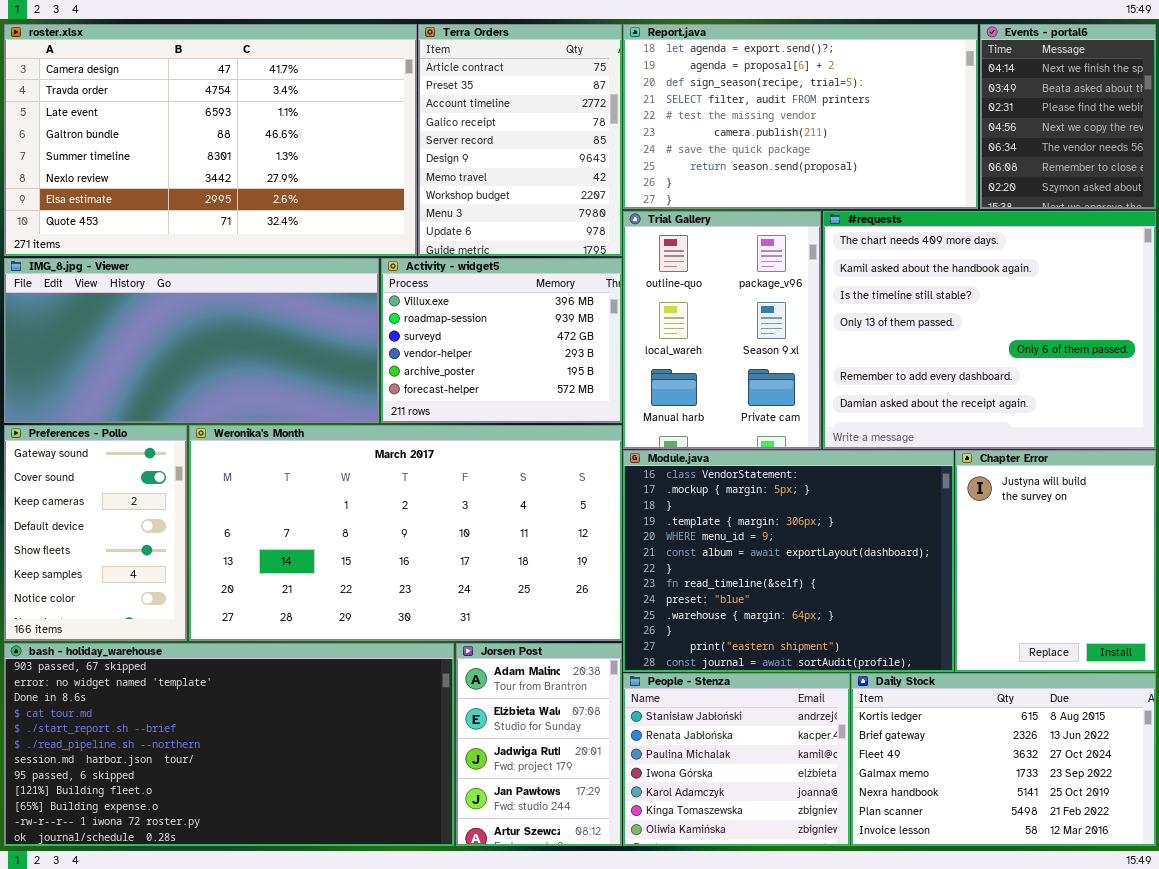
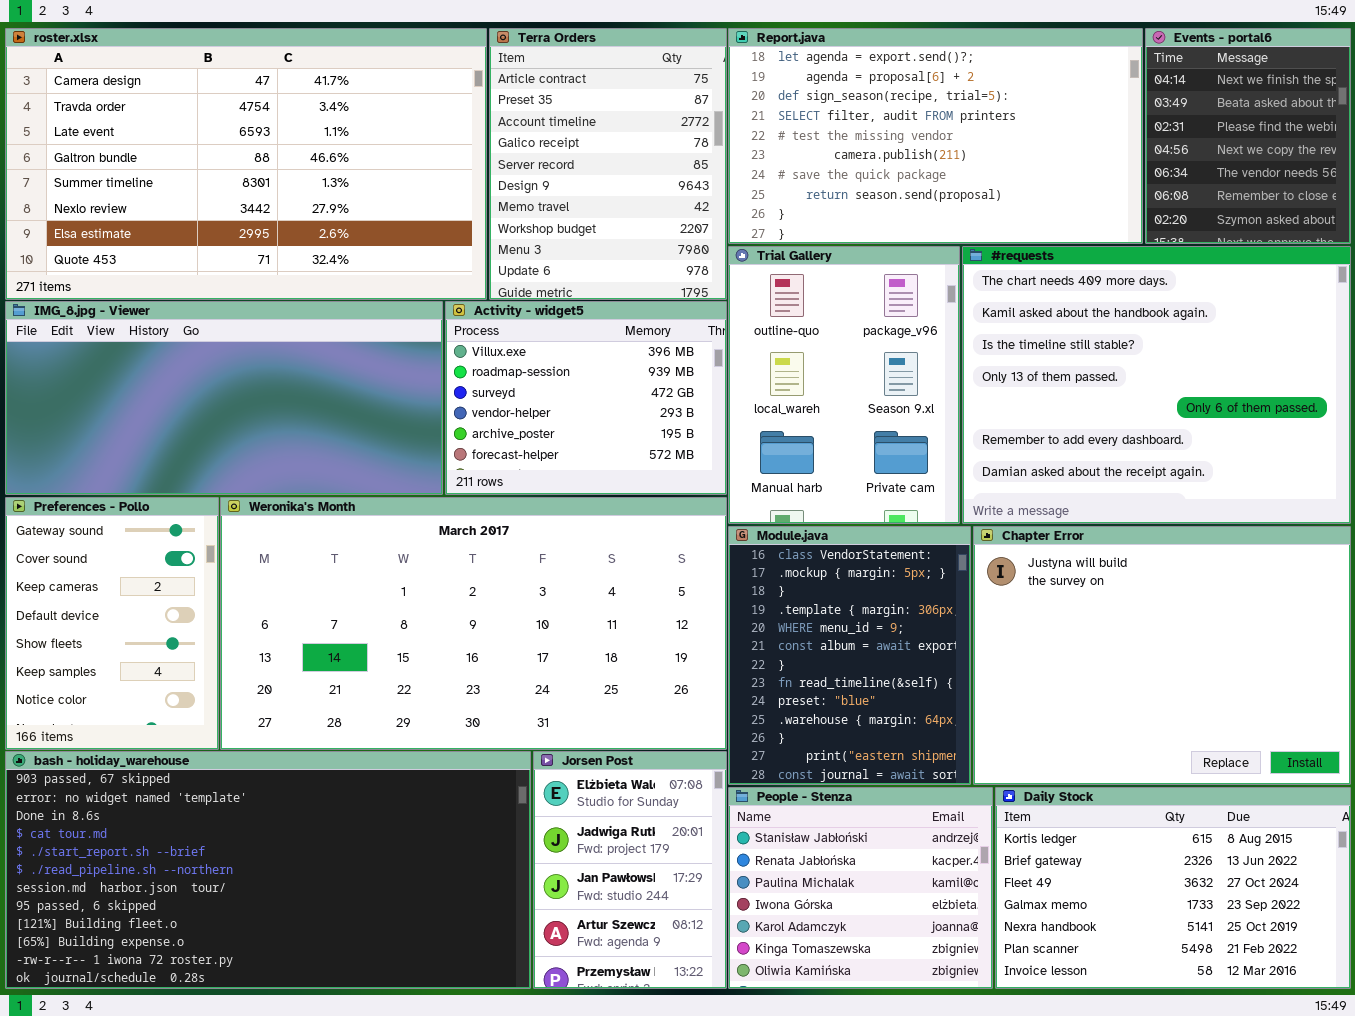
Module.java: [623,450,954,672] -> [728,526,971,785], resized
Chapter Error: [955,450,1156,672] -> [973,526,1351,785], resized
Jorsen Post: [456,643,622,846] -> [533,751,727,989], scrolled down 1 row

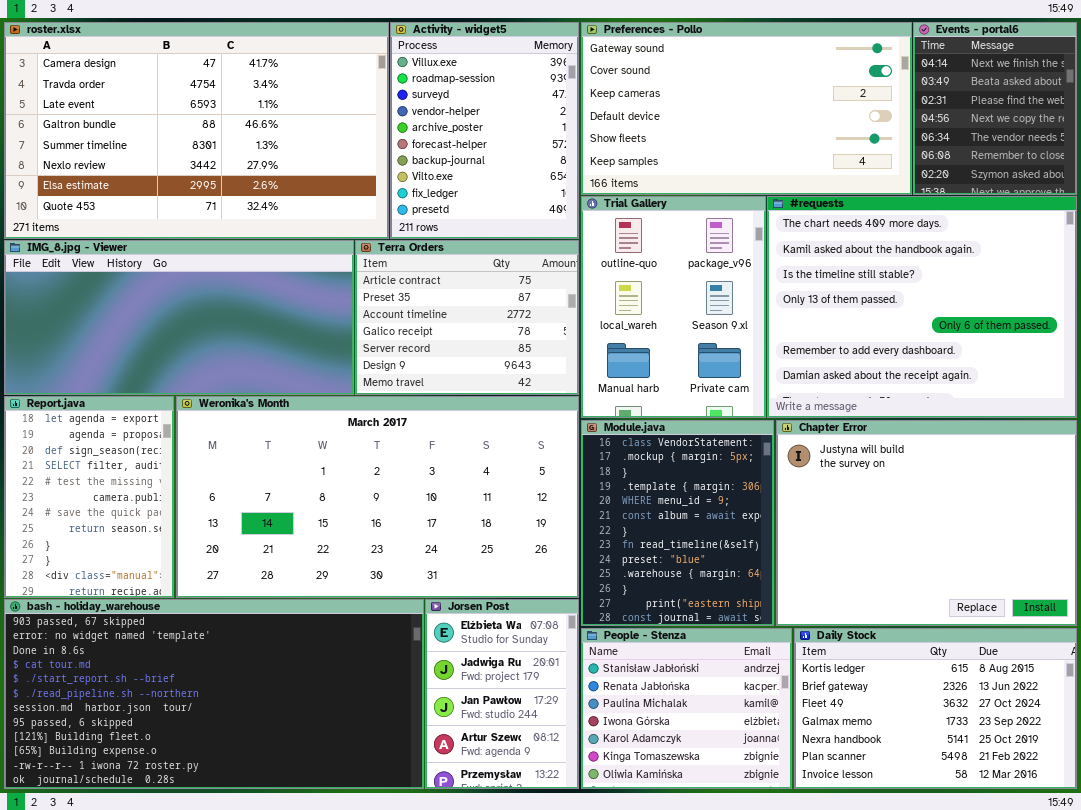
Terra Orders: [489,28,727,300] -> [355,240,579,395], moved, resized
Report.java: [728,28,1143,244] -> [4,396,174,598], moved, resized
Activity - widget5: [445,301,727,495] -> [390,22,579,239], moved, resized
Preferences - Pollo: [5,497,219,750] -> [581,22,912,195], moved, resized

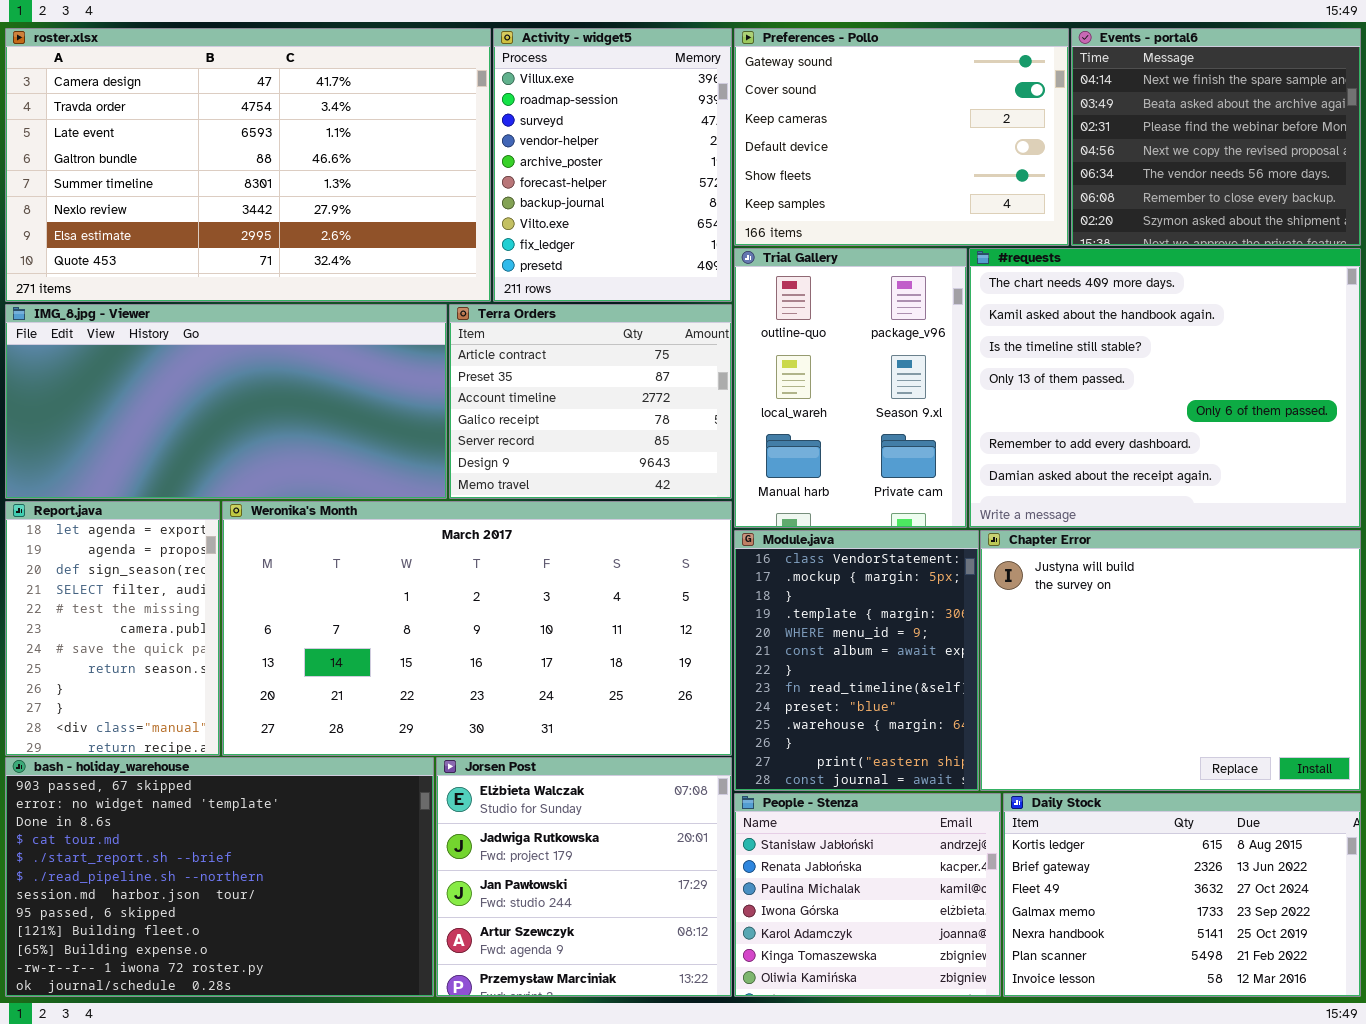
Preferences - Pollo: [581,22,912,195] -> [734,28,1069,246], resized
Events - portal6: [913,22,1077,195] -> [1071,28,1361,246], resized
bash - holiday_warehouse: [4,599,424,789] -> [5,757,434,997], resized
Jorsen Post: [425,599,579,789] -> [436,757,732,997], resized

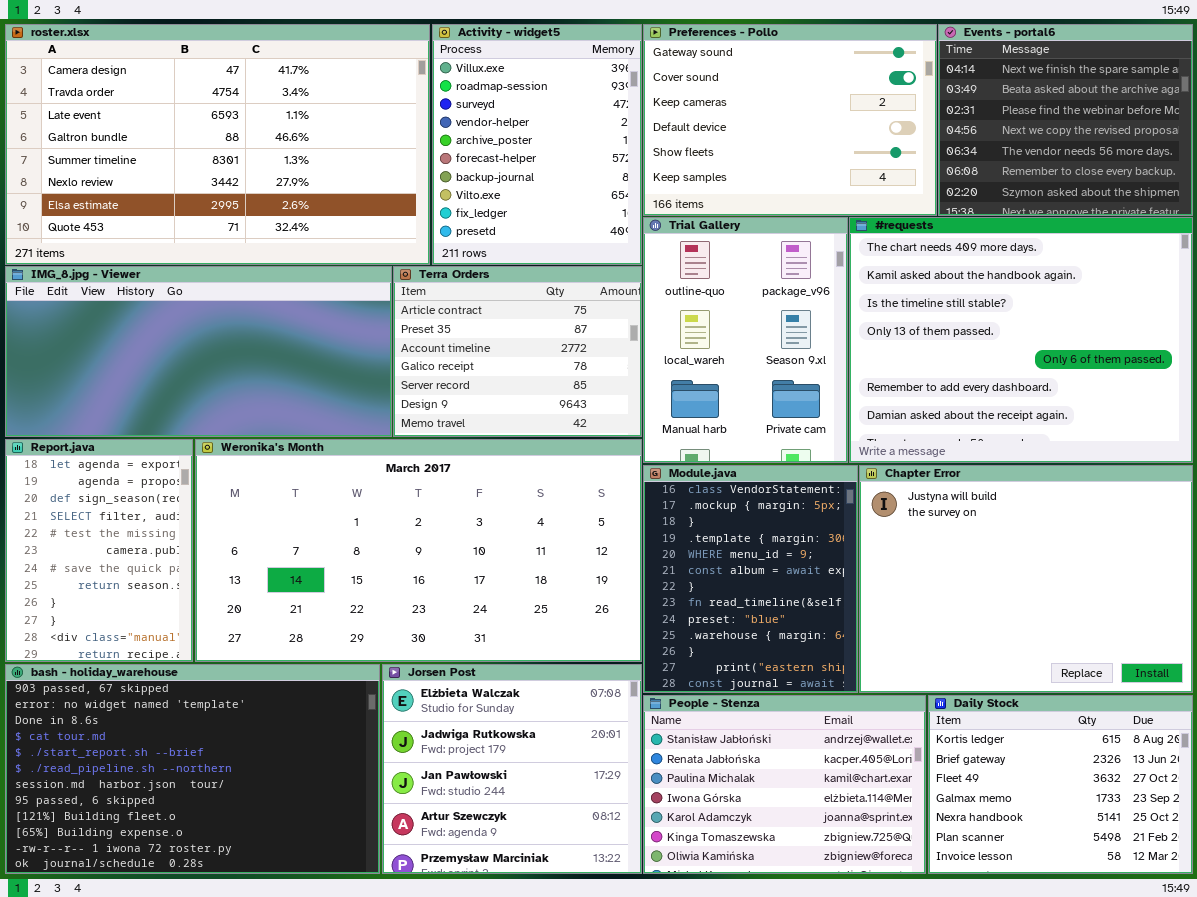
People - Stenza: [734,793,1001,997] -> [643,695,926,874], resized
Daily Stock: [1003,793,1361,997] -> [928,695,1193,874], resized

